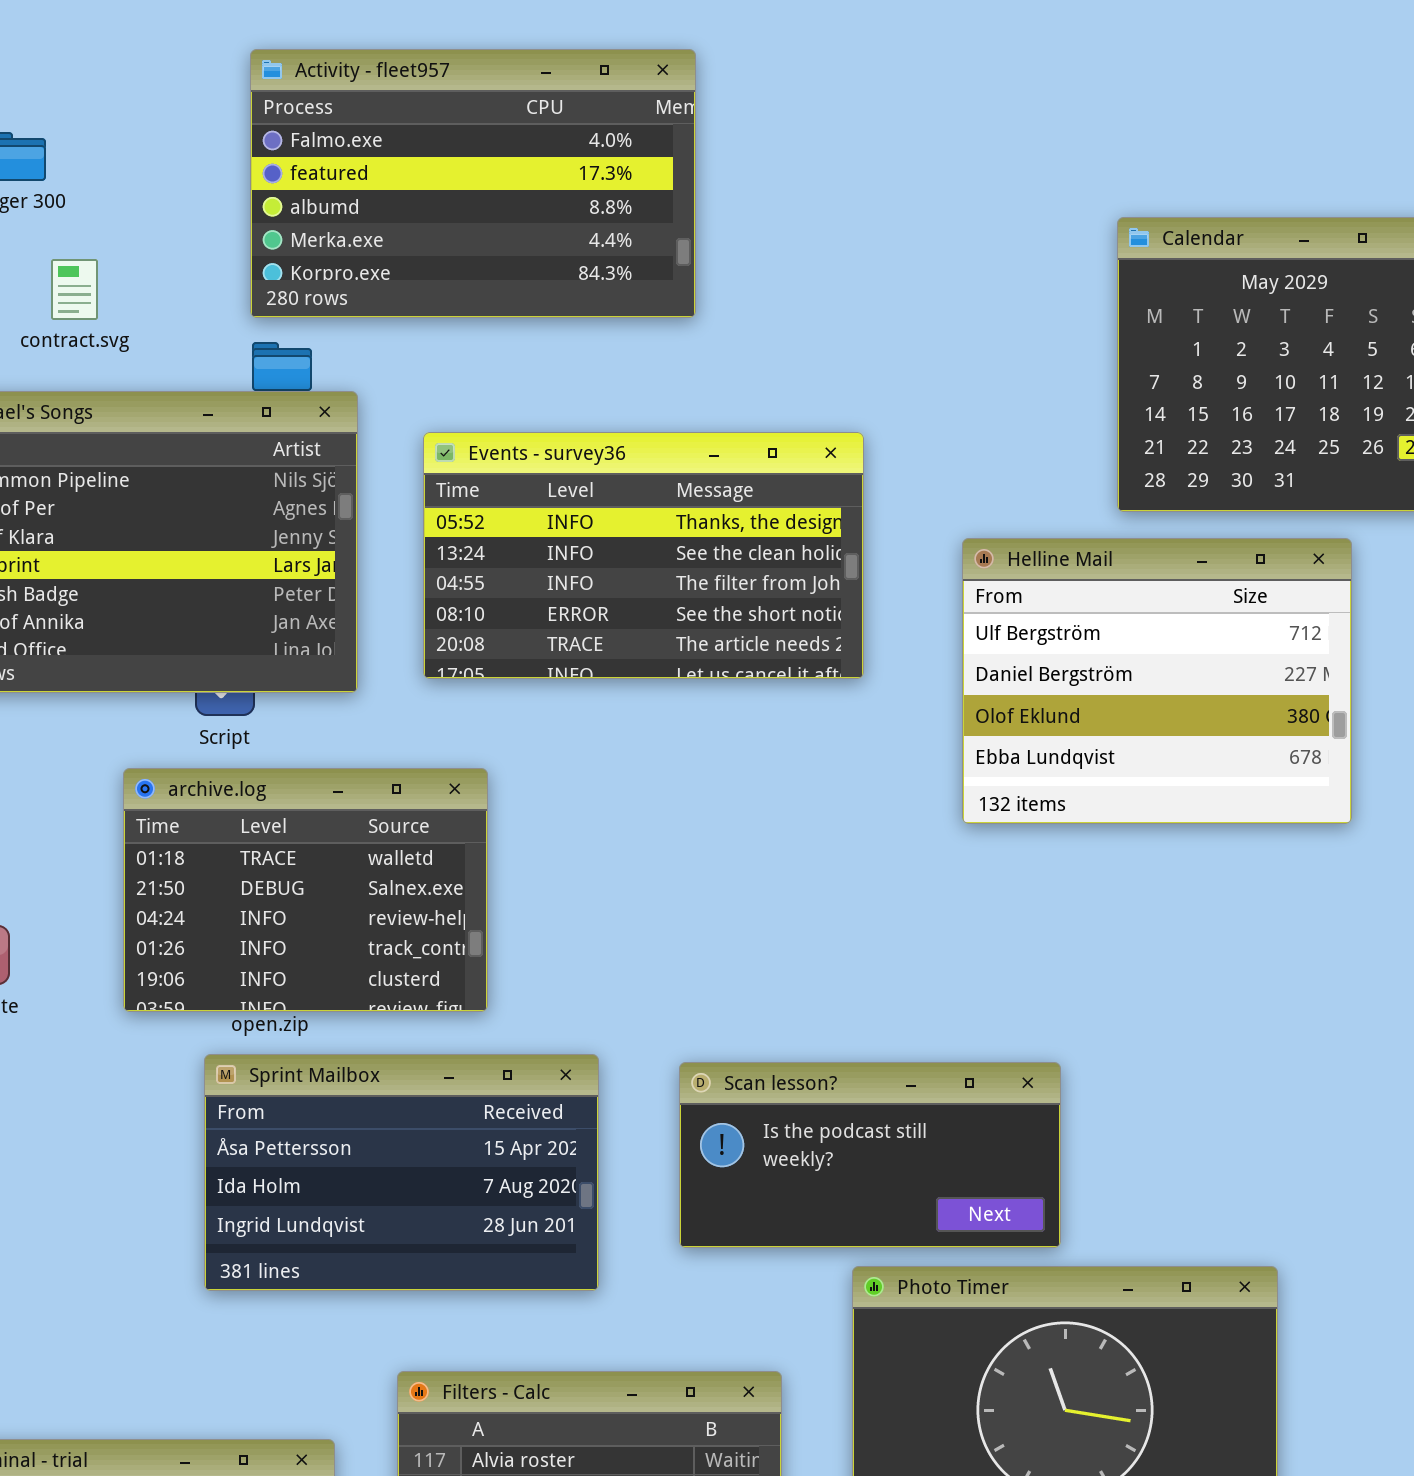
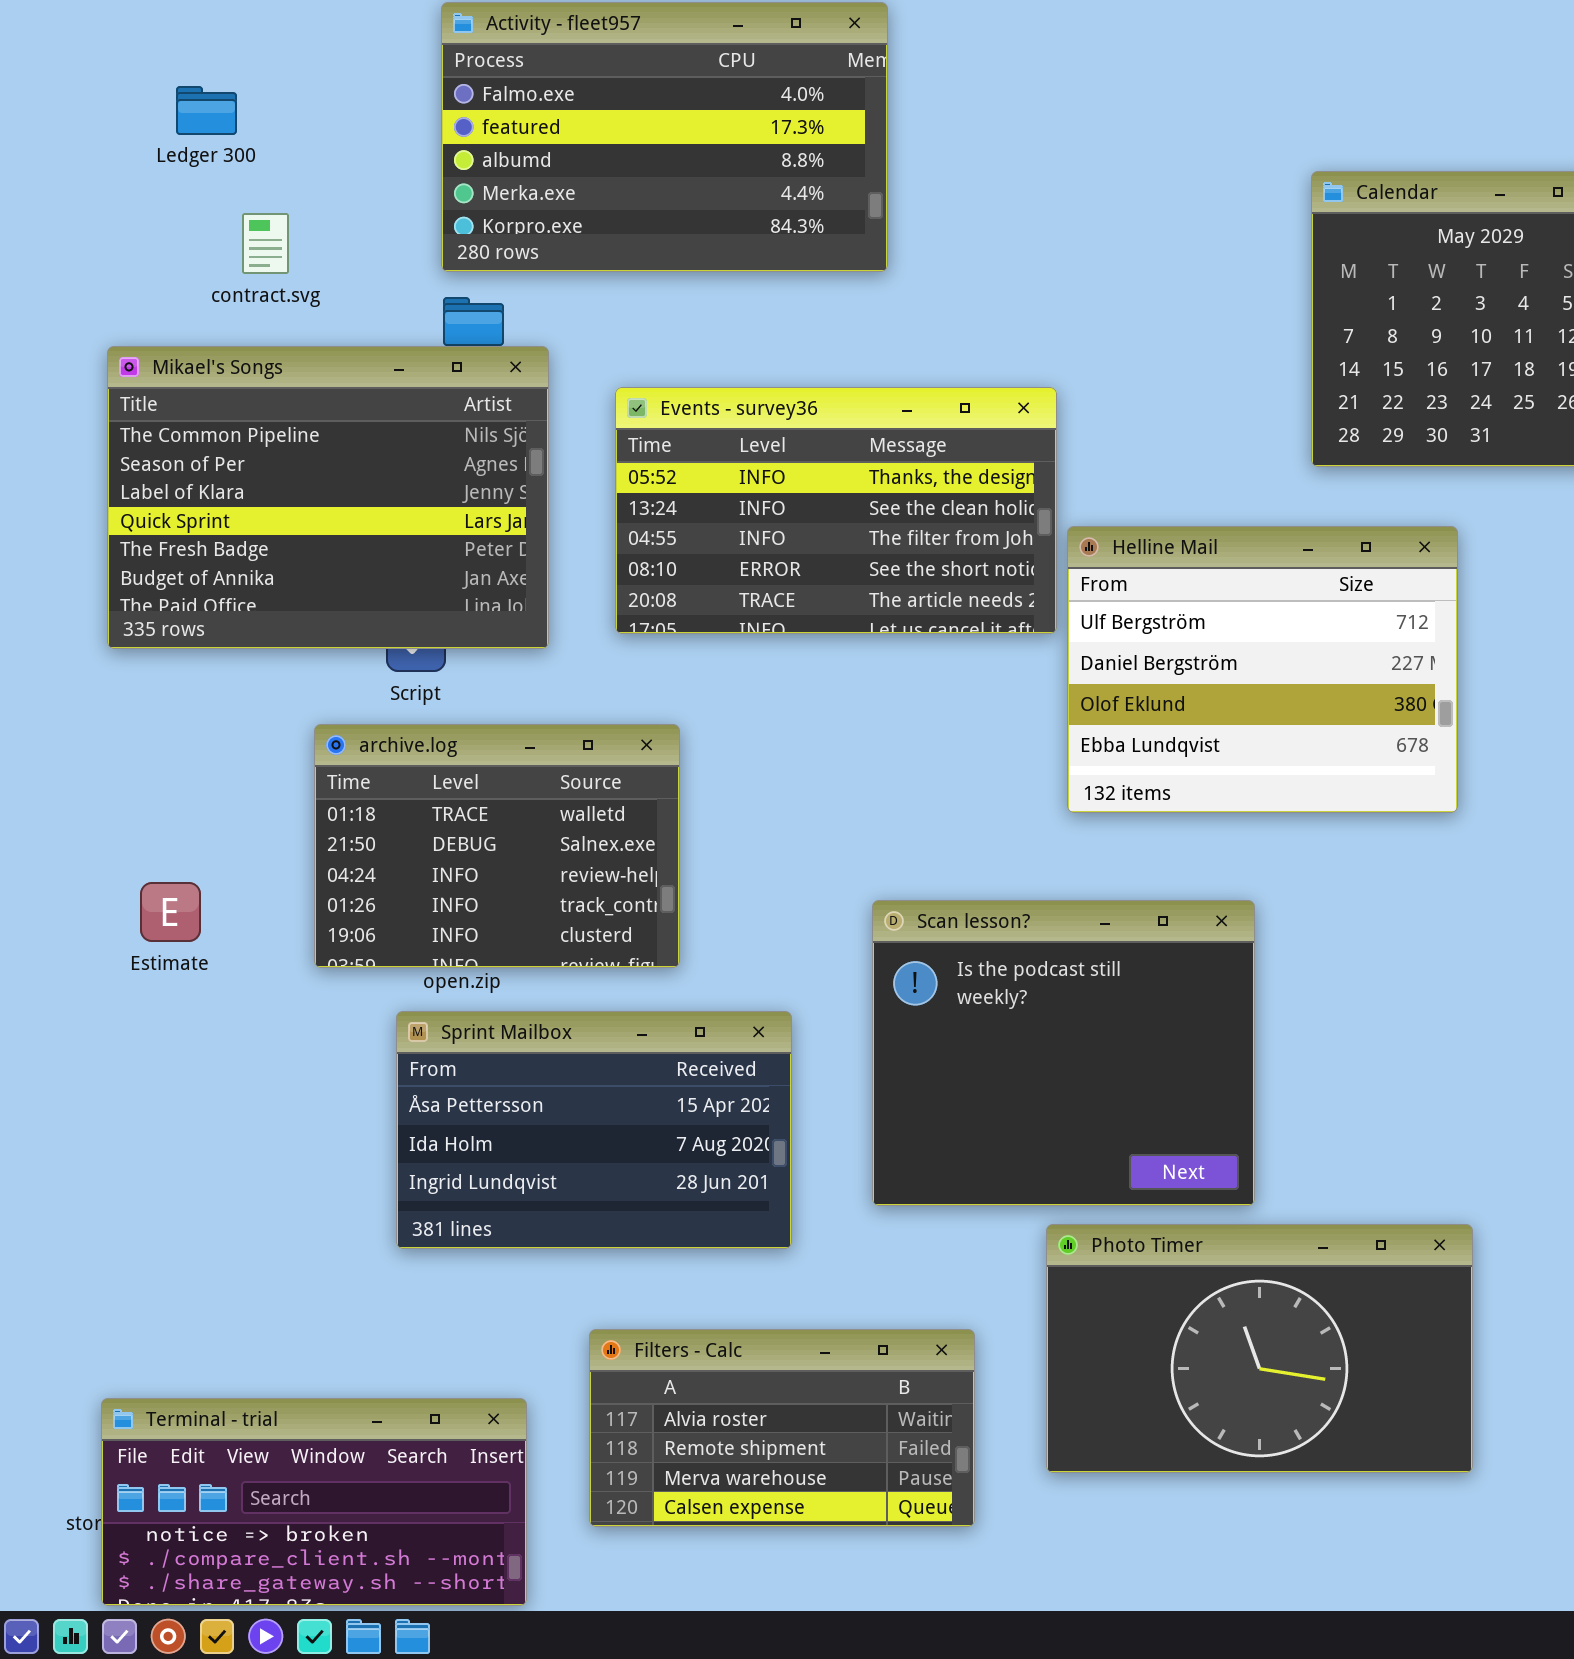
Helline Mail: [962,538,1352,824] -> [1067,526,1458,813], moved
Scan lesson?: [679,1062,1061,1248] -> [872,900,1255,1206], resized

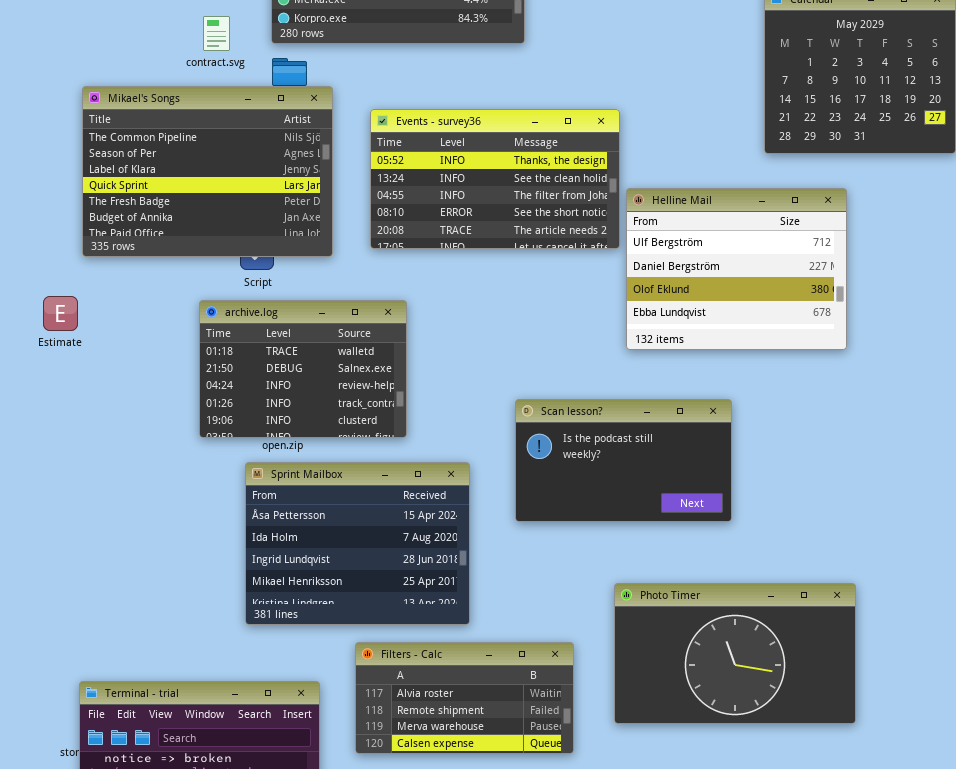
contract.svg: [242,213,289,274] -> [203,16,230,51], moved
Estimate: [140,882,201,942] -> [43,296,78,331], moved
Scan lesson?: [872,900,1255,1206] -> [515,399,732,522], resized
Sprint Mailbox: [396,1011,792,1249] -> [245,462,470,625], resized

